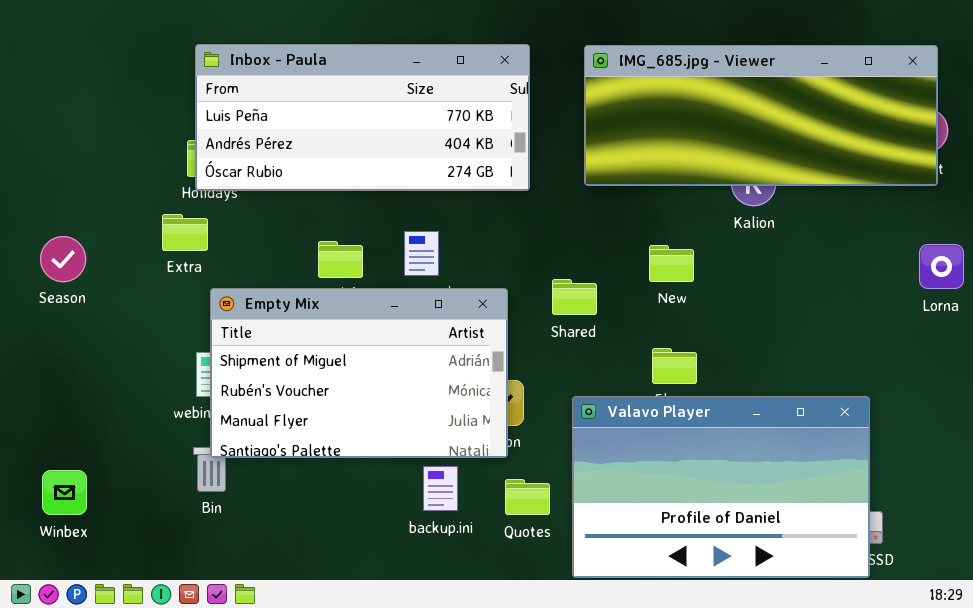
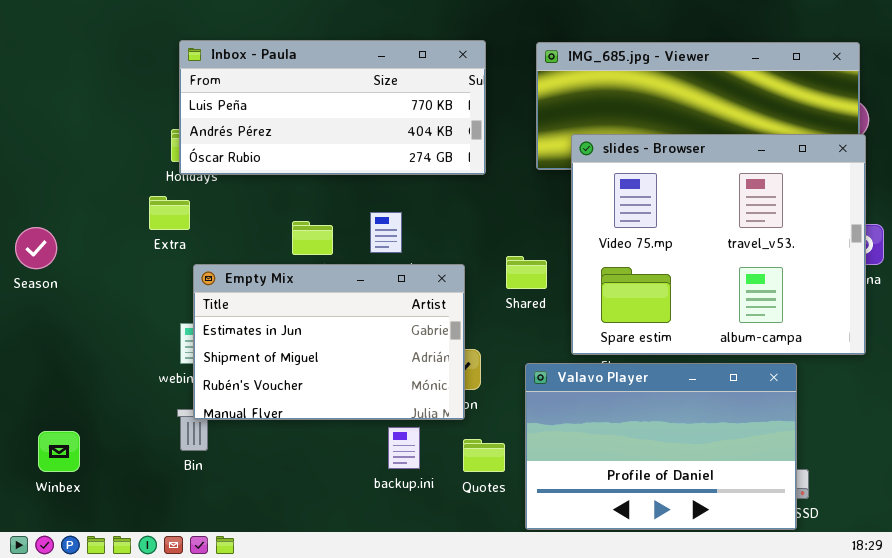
slides - Browser: none -> [571,134,866,355], opened
Season: [40,236,86,282] -> [15,227,57,269], moved
Empty Mix: [210,288,508,458] -> [193,264,465,420], scrolled up 1 row

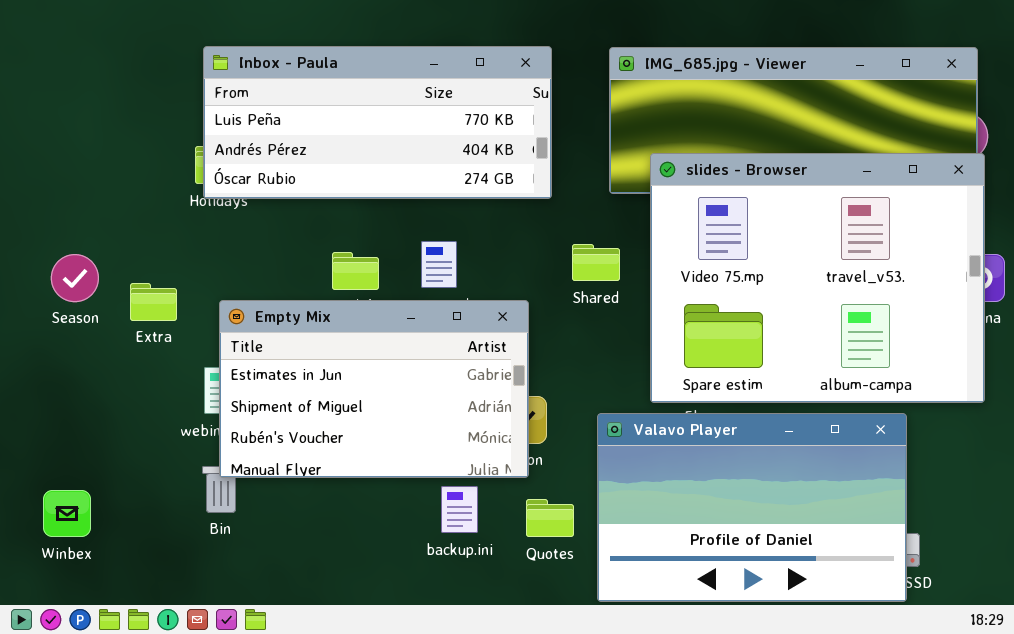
Extra: [149,196,190,230] -> [130,283,177,321], moved
Season: [15,227,57,269] -> [51,254,99,302], moved
Shared: [506,256,547,289] -> [572,244,620,281], moved

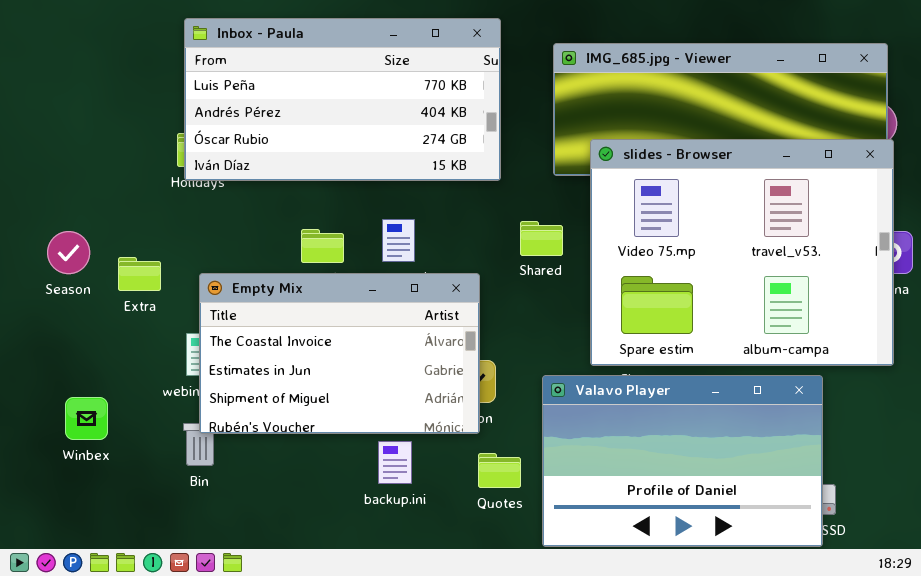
Inbox - Paula: [203,46,552,199] -> [184,18,501,181], resized
Empty Mix: [219,300,529,478] -> [199,273,480,434], scrolled up 1 row
backup.ini: [441,486,478,533] -> [378,441,412,484], moved
Winbex: [43,490,91,537] -> [65,397,108,440], moved

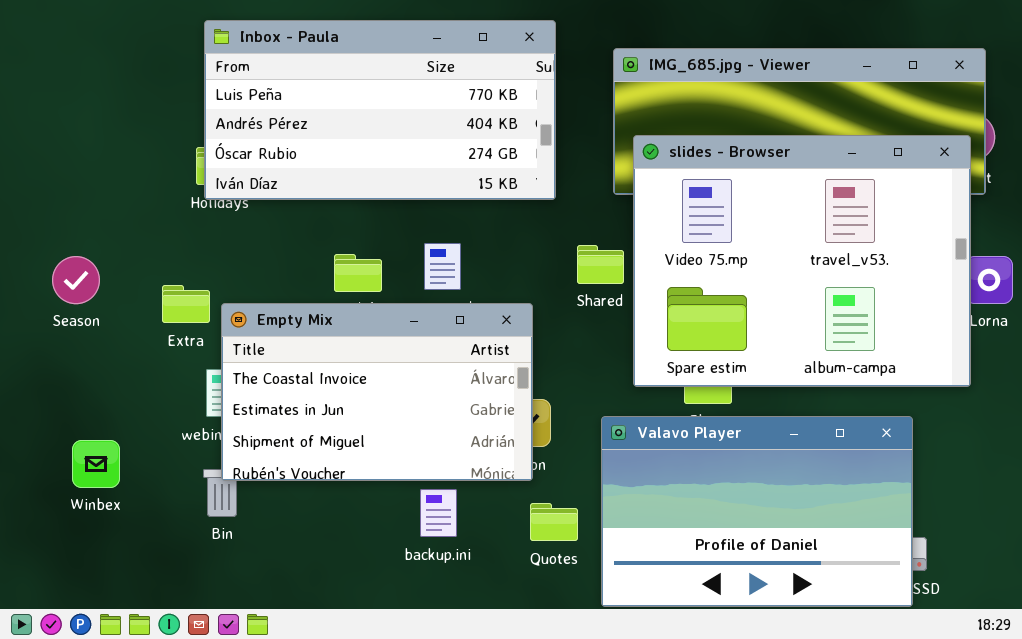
slides - Browser: [590,139,894,366] -> [633,135,971,387], moved
Extra: [118,257,161,291] -> [162,285,210,323], moved

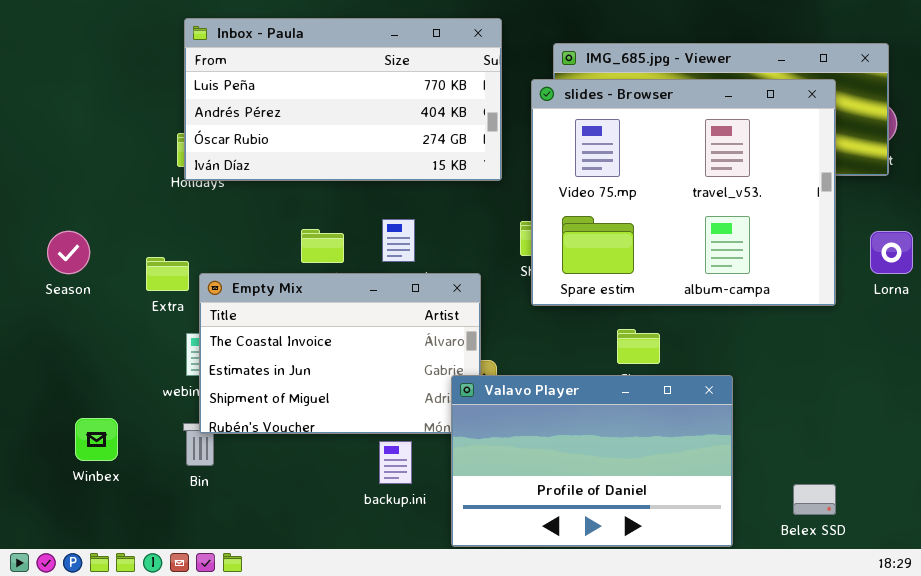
slides - Browser: [633,135,971,387] -> [531,79,836,306], moved
Valavo Player: [601,416,913,607] -> [451,375,733,547], moved
Winbex: [72,440,120,488] -> [75,418,118,461], moved

